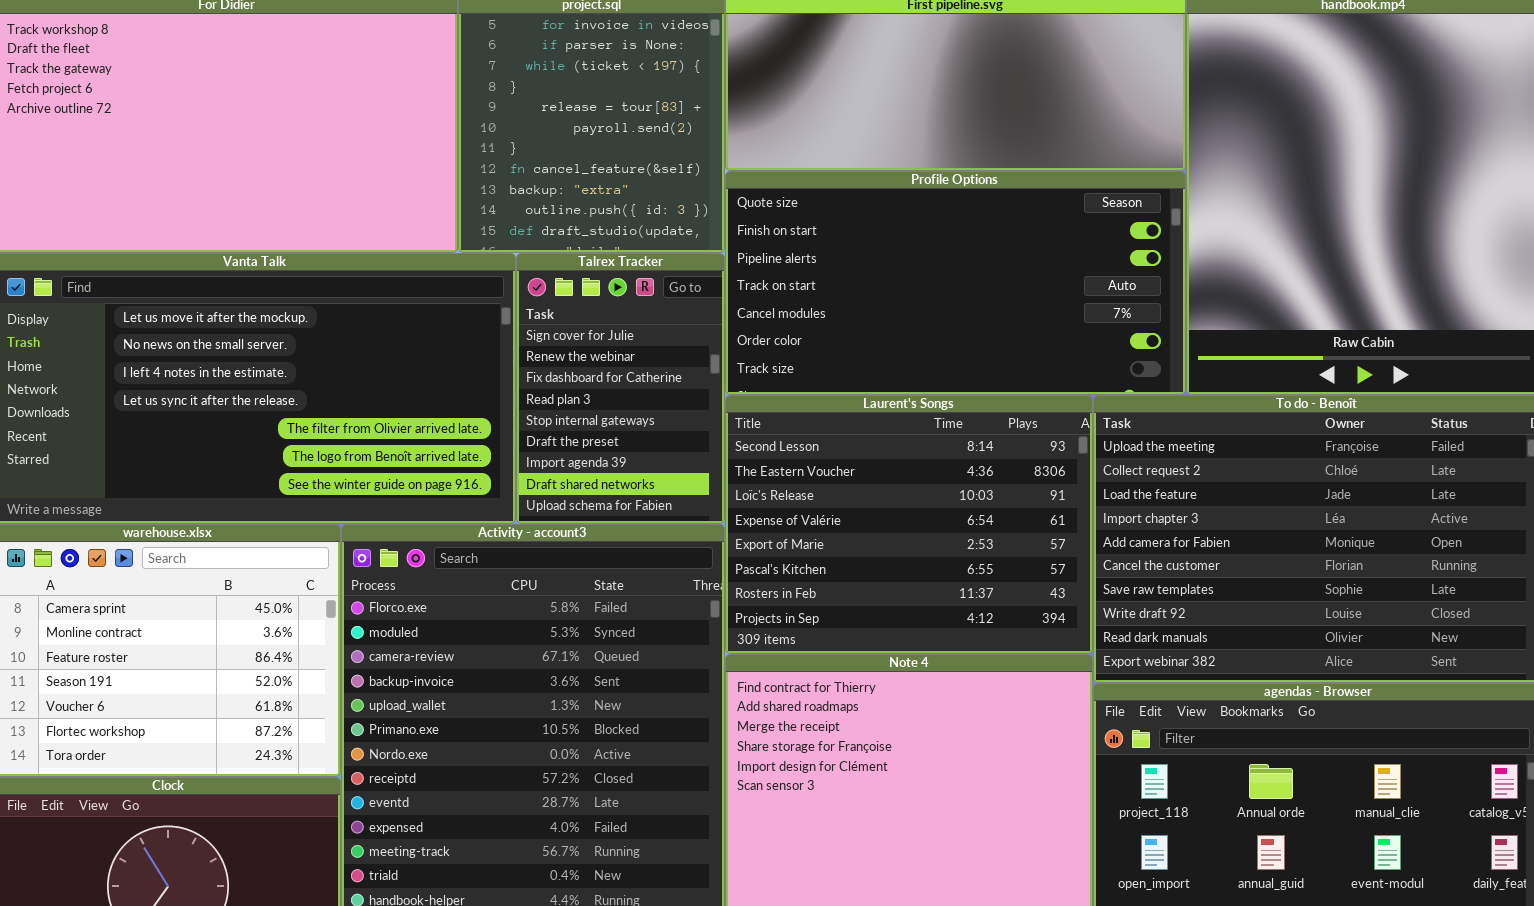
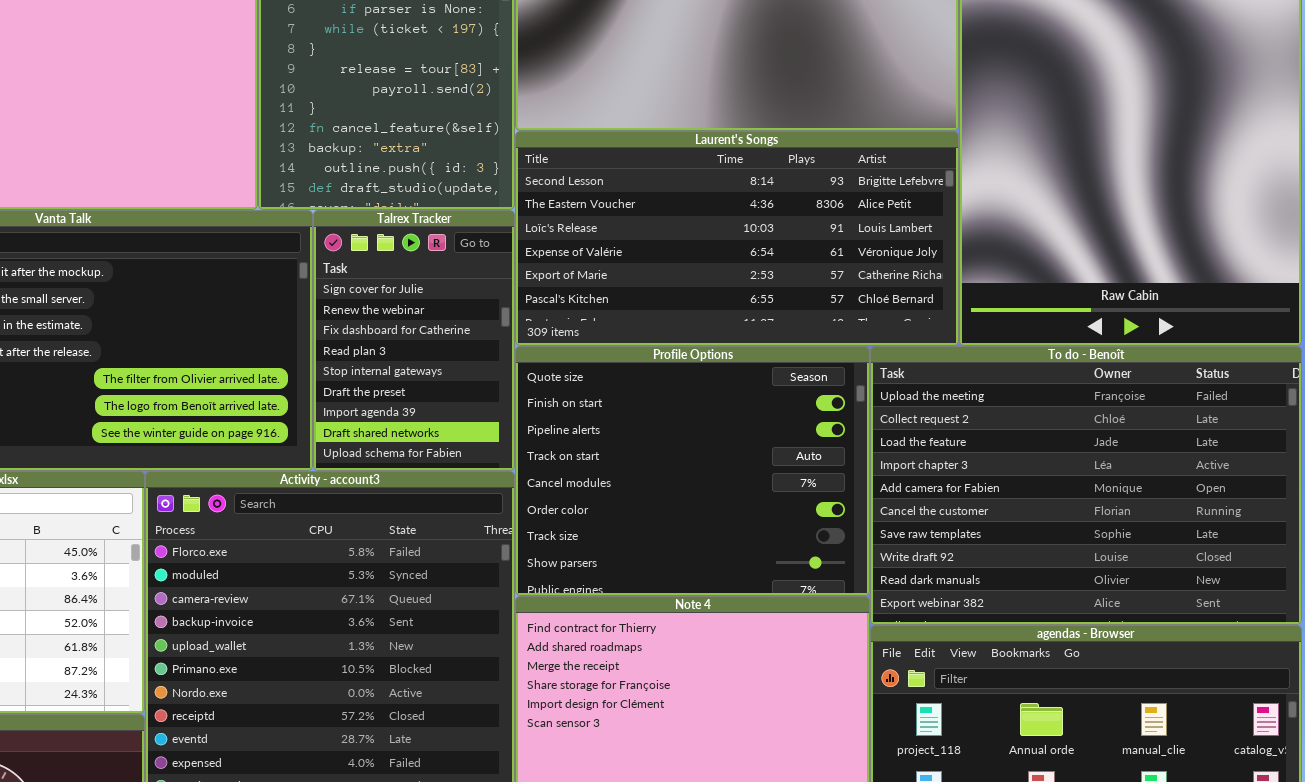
Profile Options: [725,171,1186,395] -> [515,346,870,596], moved, resized
Laurent's Songs: [725,395,1093,654] -> [515,131,959,346], moved, resized

